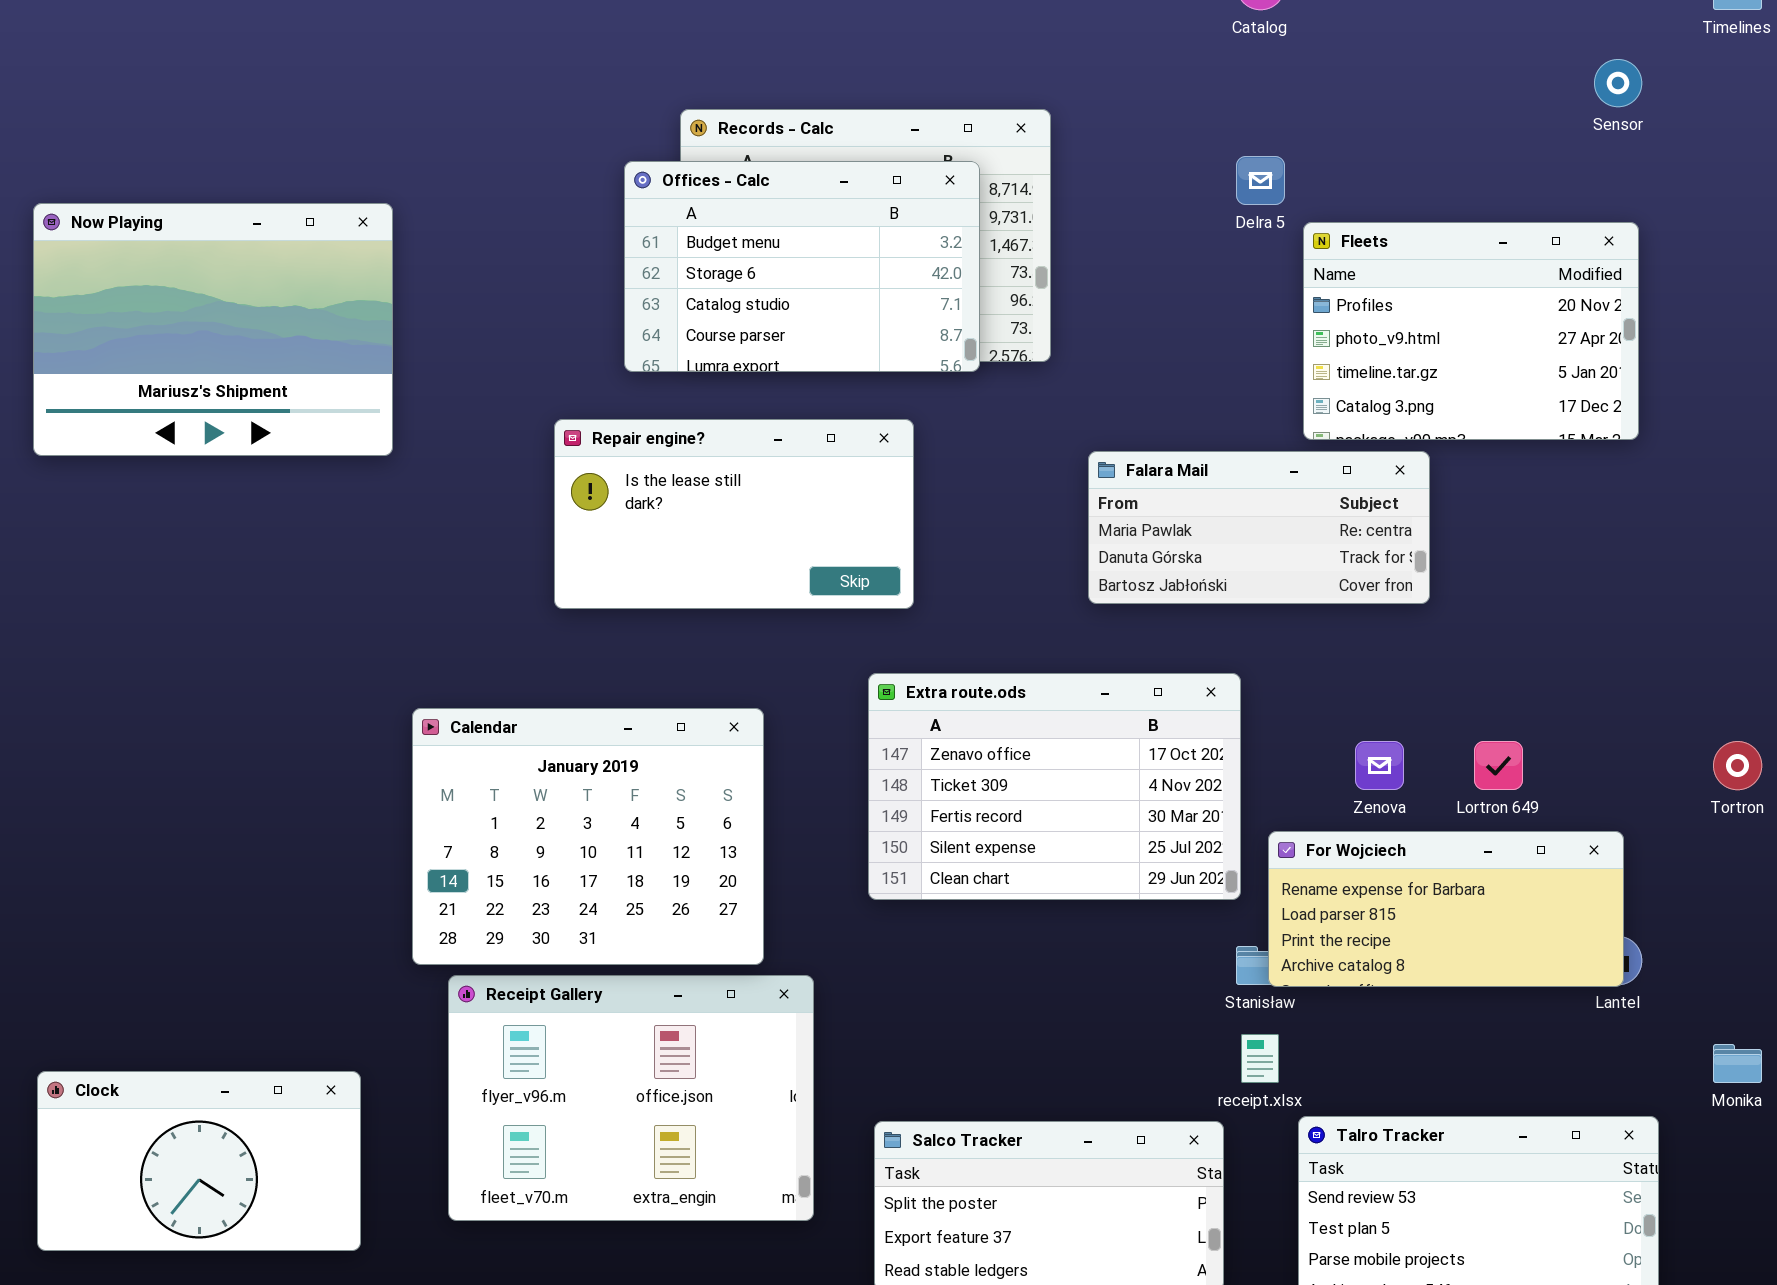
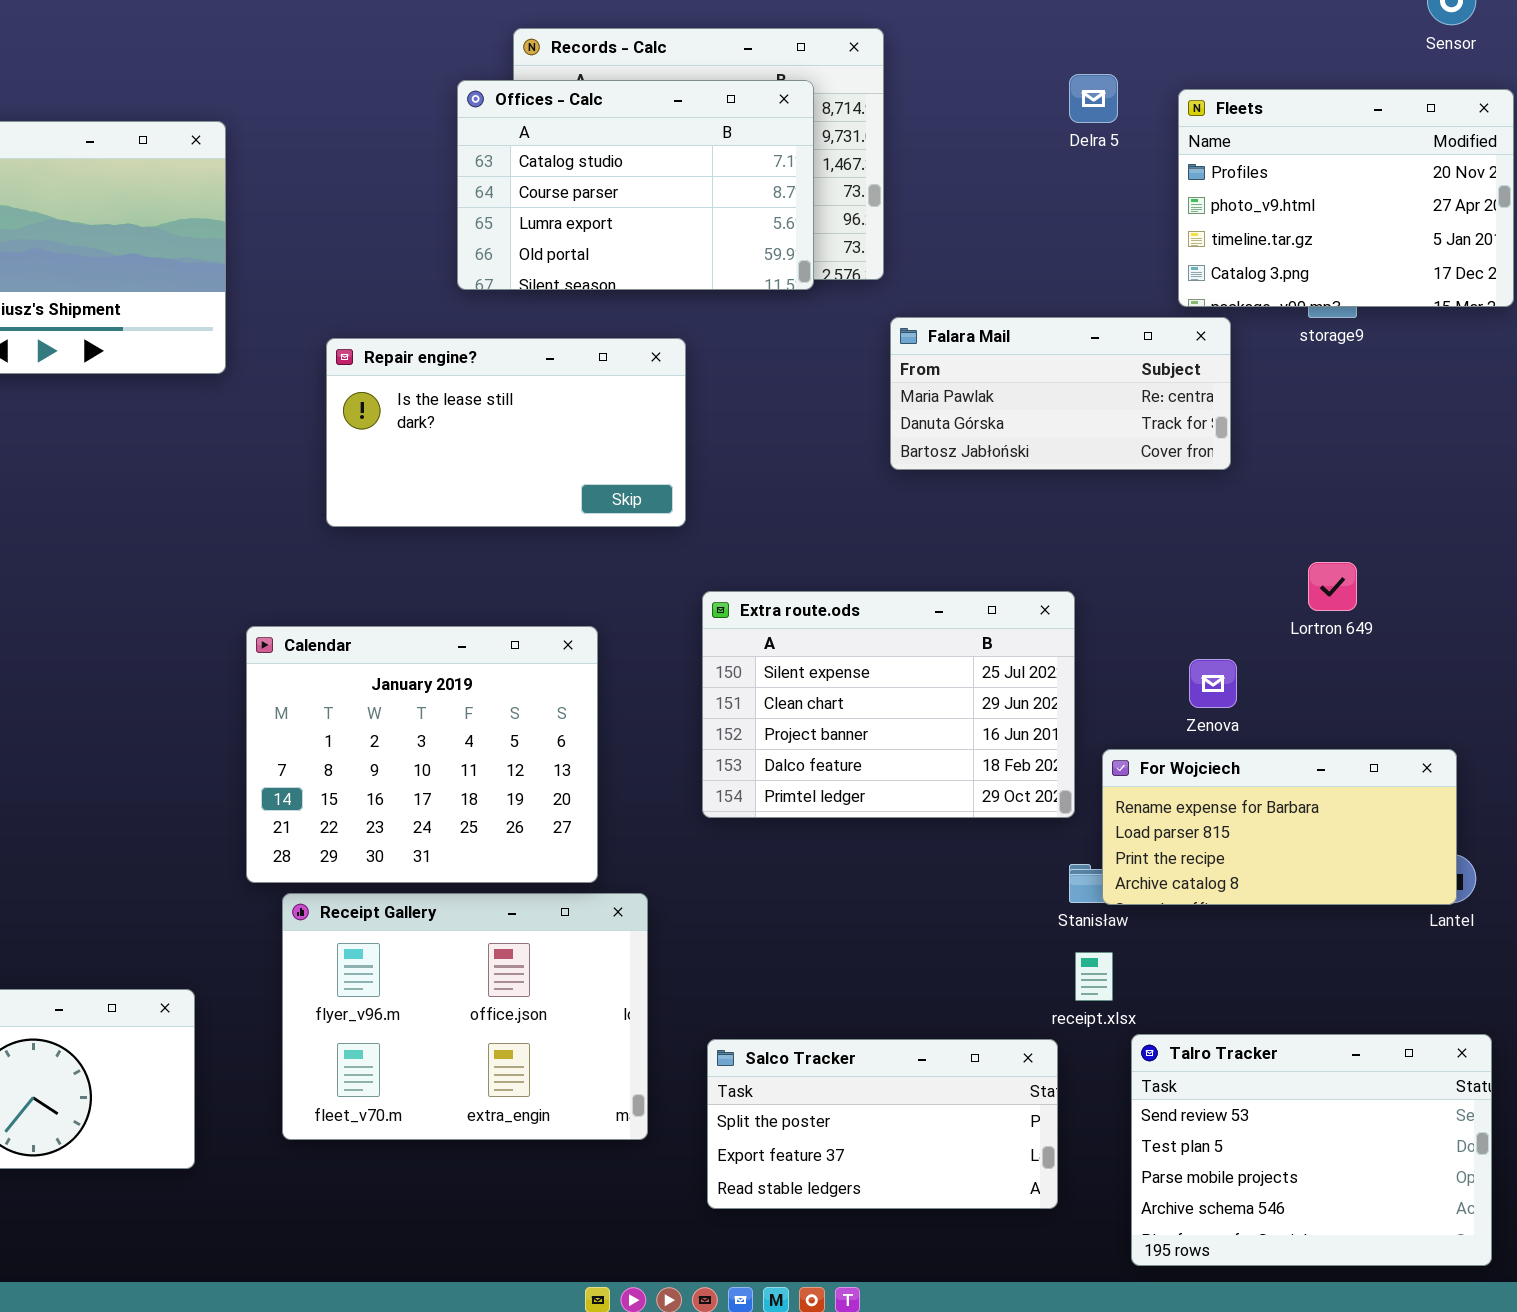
Offices - Calc: [624,161,980,372] -> [457,80,814,290], scrolled down 2 rows
Fleets: [1303,222,1639,440] -> [1178,89,1514,307], moved
Repair engine?: [554,419,914,609] -> [326,338,686,527], moved
Falara Mail: [1088,451,1430,604] -> [890,317,1231,470], moved
Extra route.ods: [868,673,1241,900] -> [702,591,1075,818], scrolled down 3 rows
Lortron 649: [1474,741,1523,790] -> [1308,562,1357,611], moved

